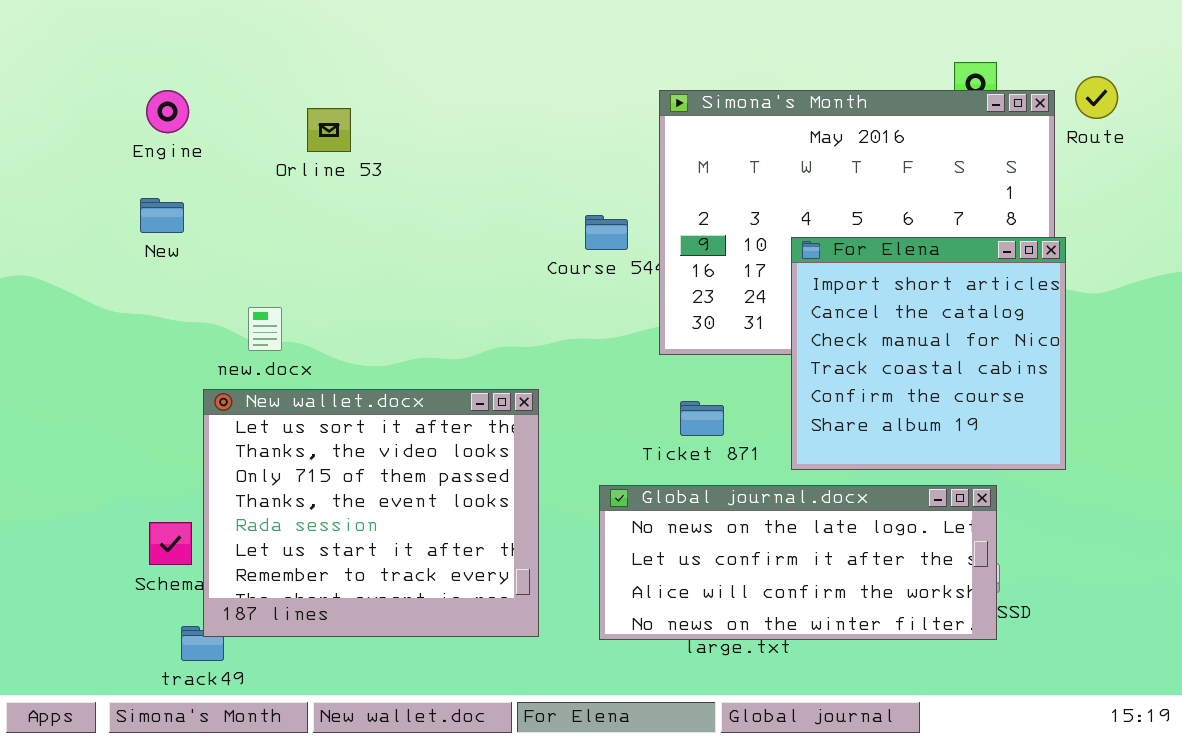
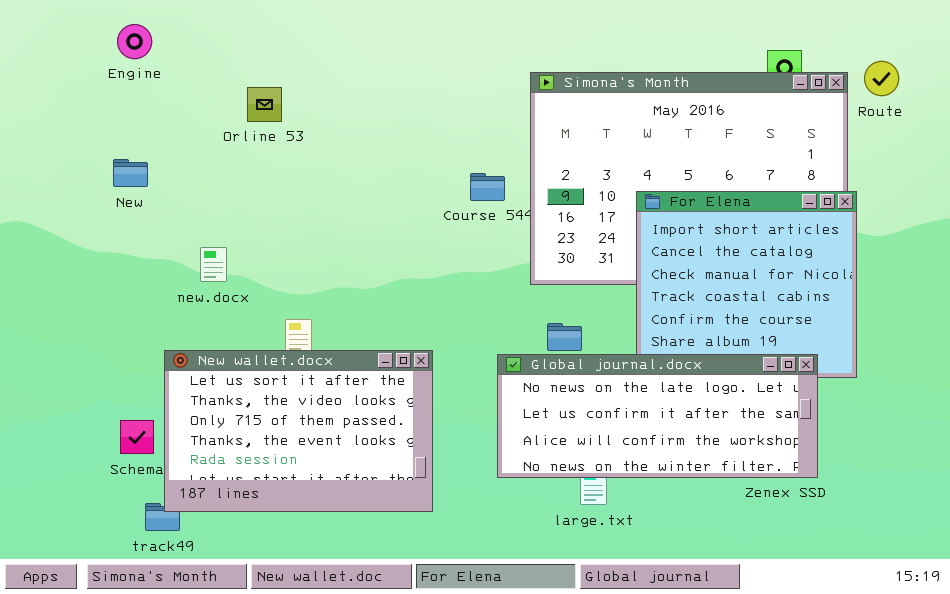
Engine: [146,90,189,133] -> [117,24,152,59], moved
New wallet.docx: [203,389,539,637] -> [164,350,433,512], resized
Global journal.docx: [599,485,997,640] -> [497,354,818,478], moved

